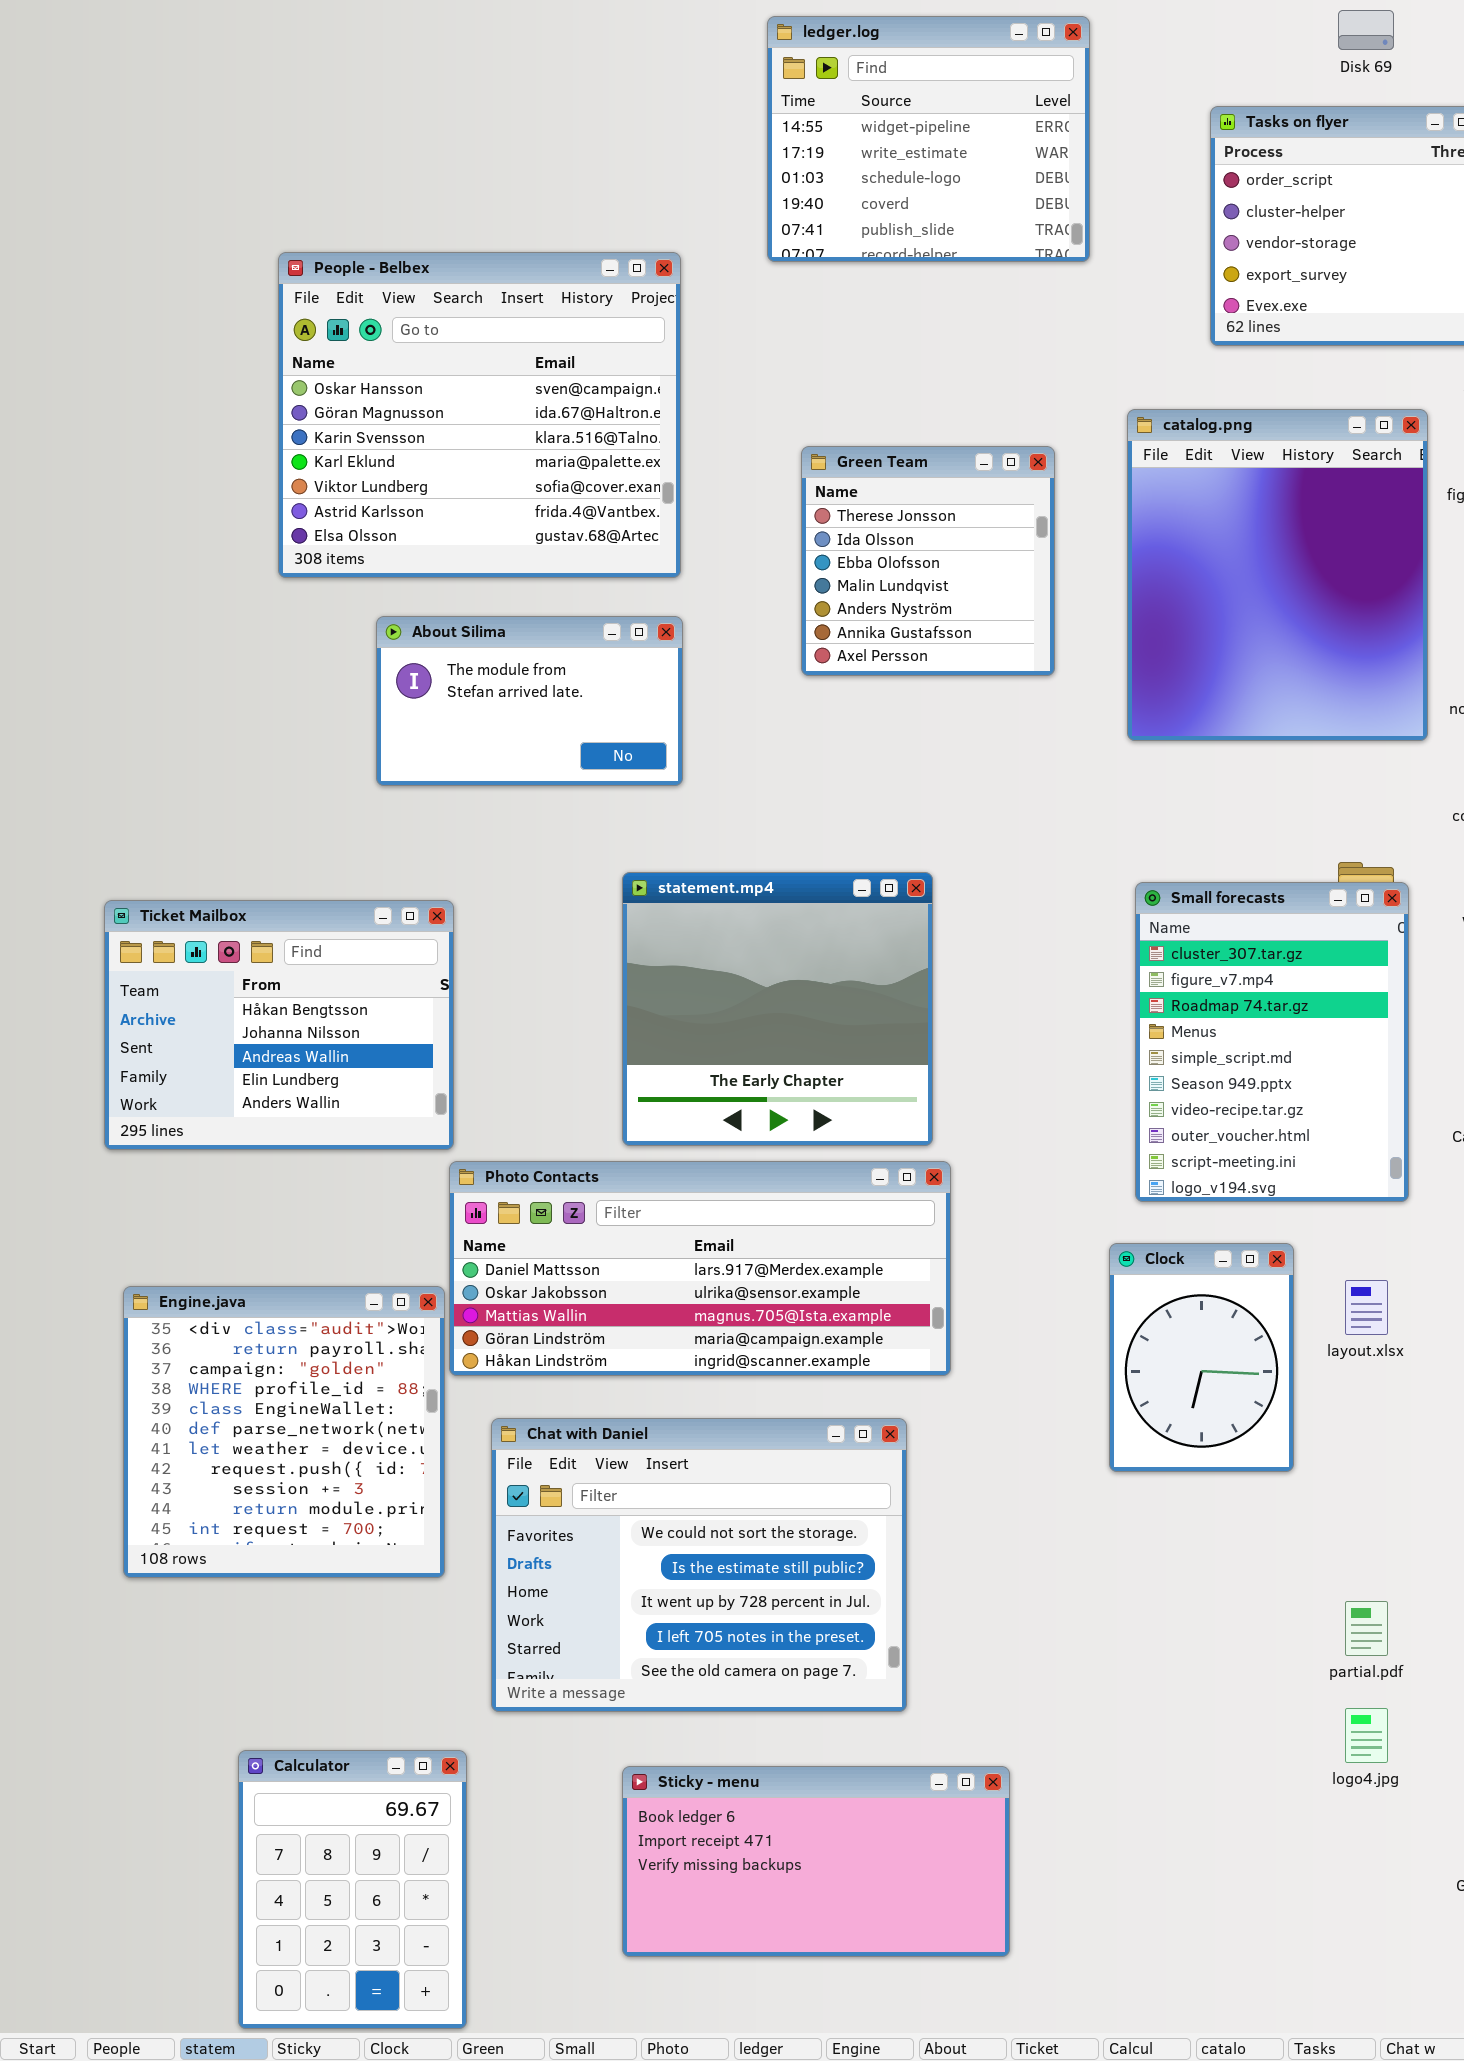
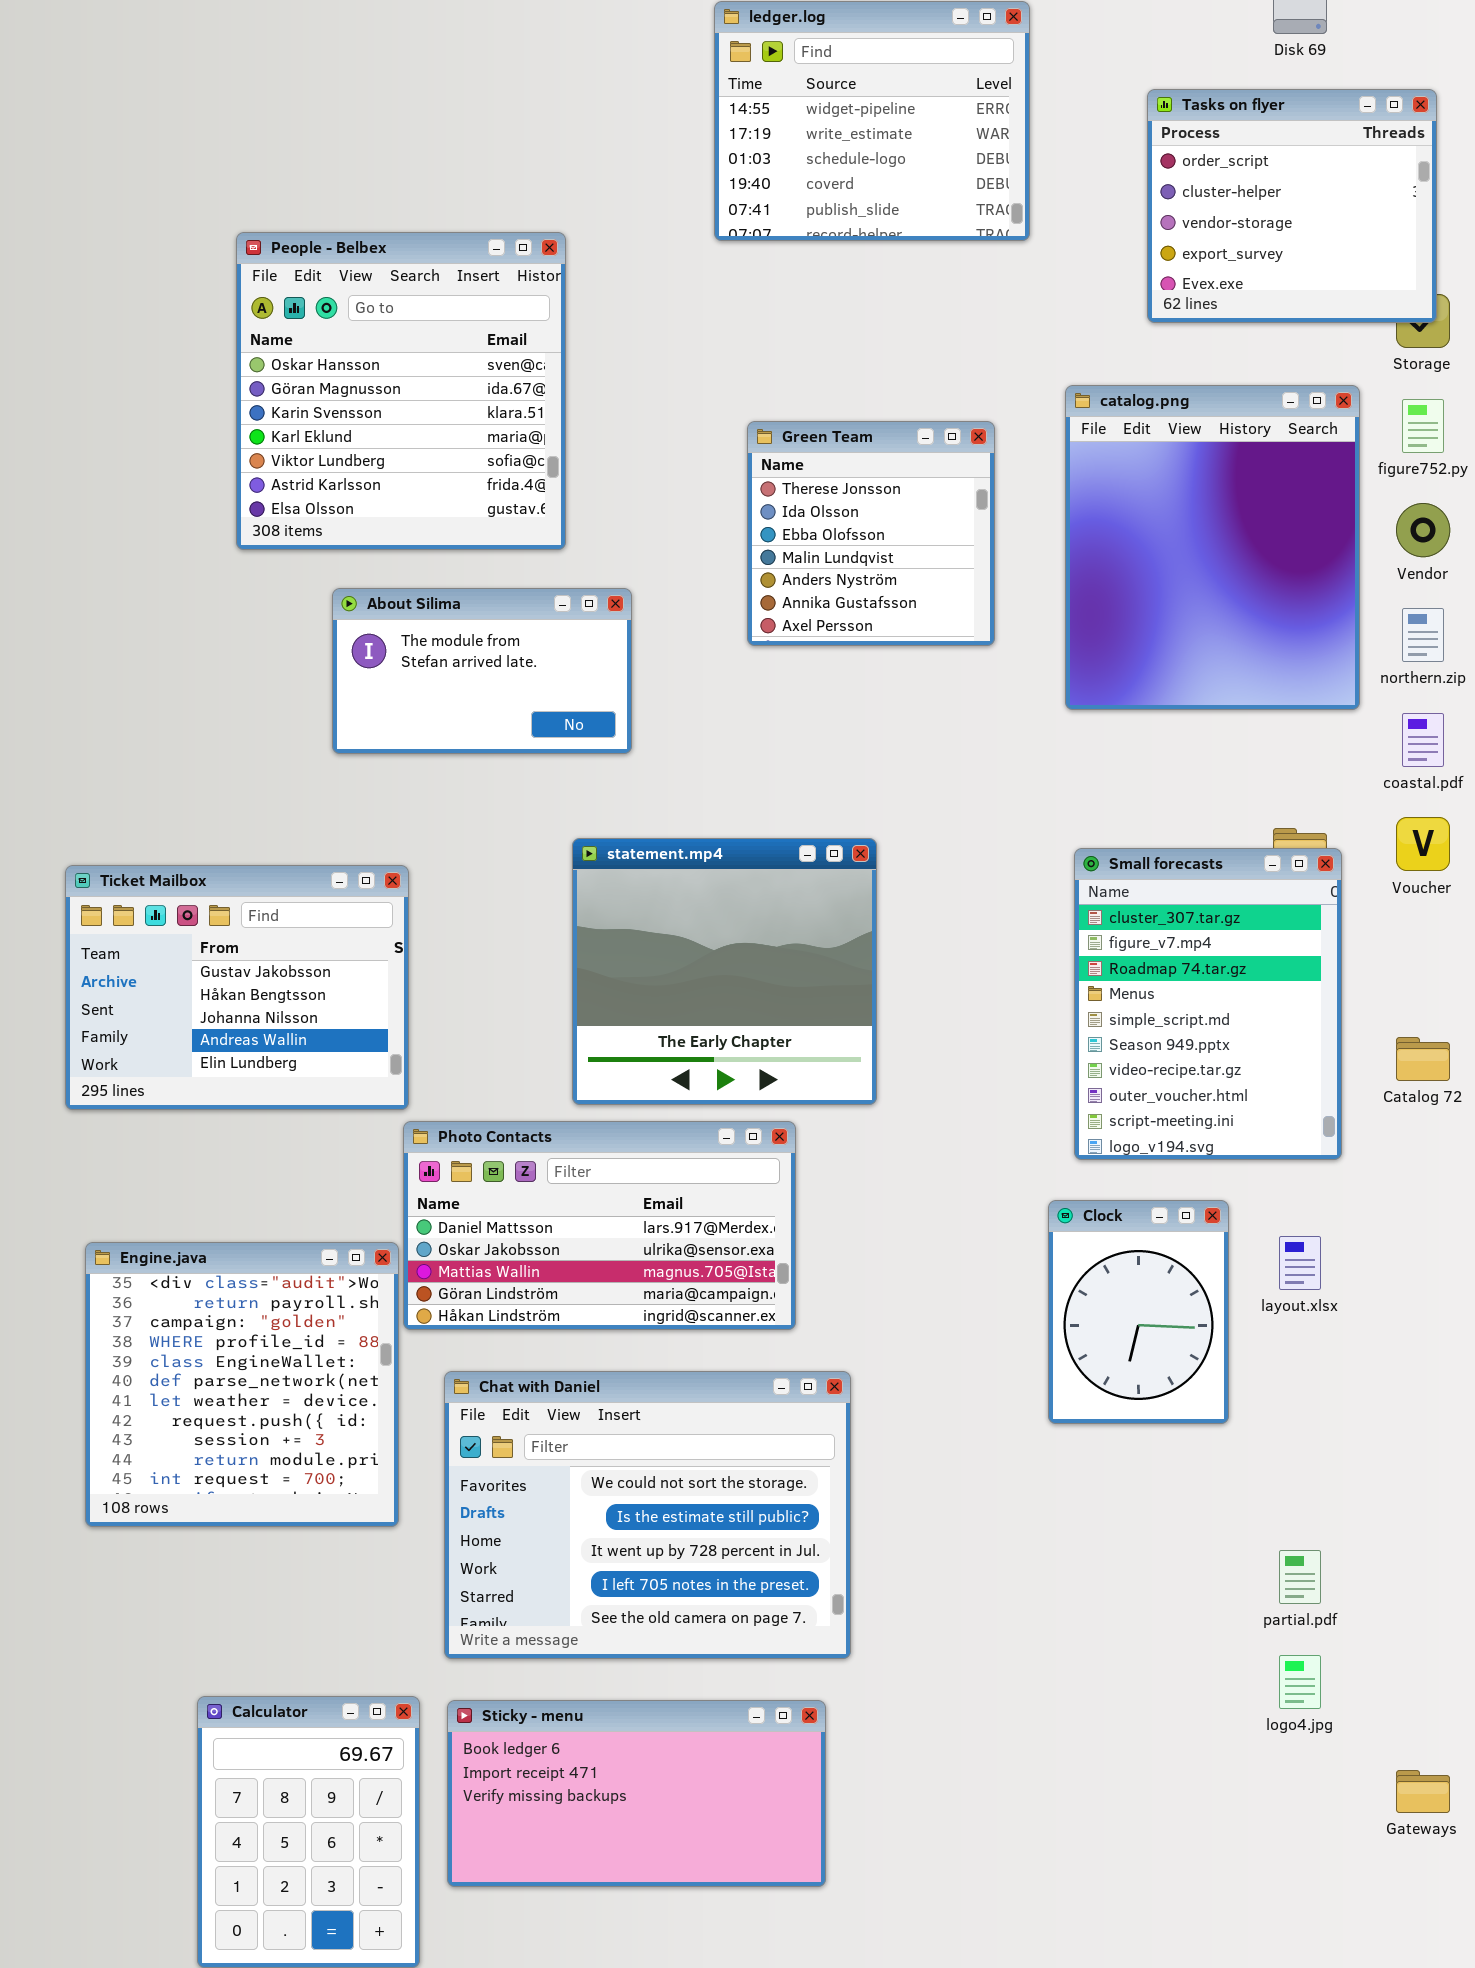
People - Belbex: [278,252,681,578] -> [236,232,566,550], resized
Ticket Mailbox: [104,900,454,1150] -> [65,865,409,1110], scrolled up 1 row
Photo Contacts: [449,1161,951,1376] -> [403,1121,796,1330], resized
Sticky - menu: [622,1766,1010,1957] -> [447,1700,826,1887], moved

